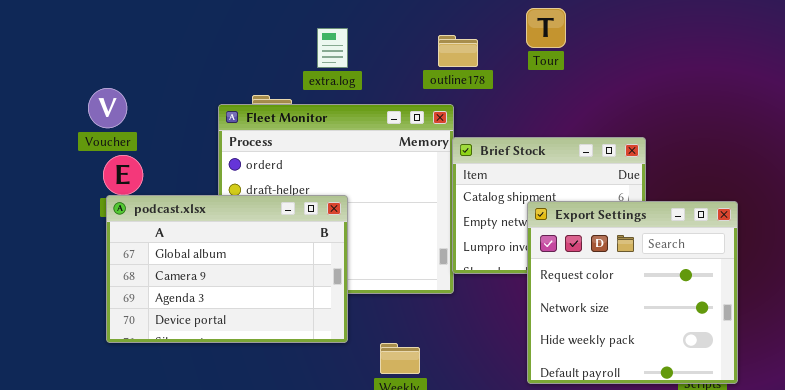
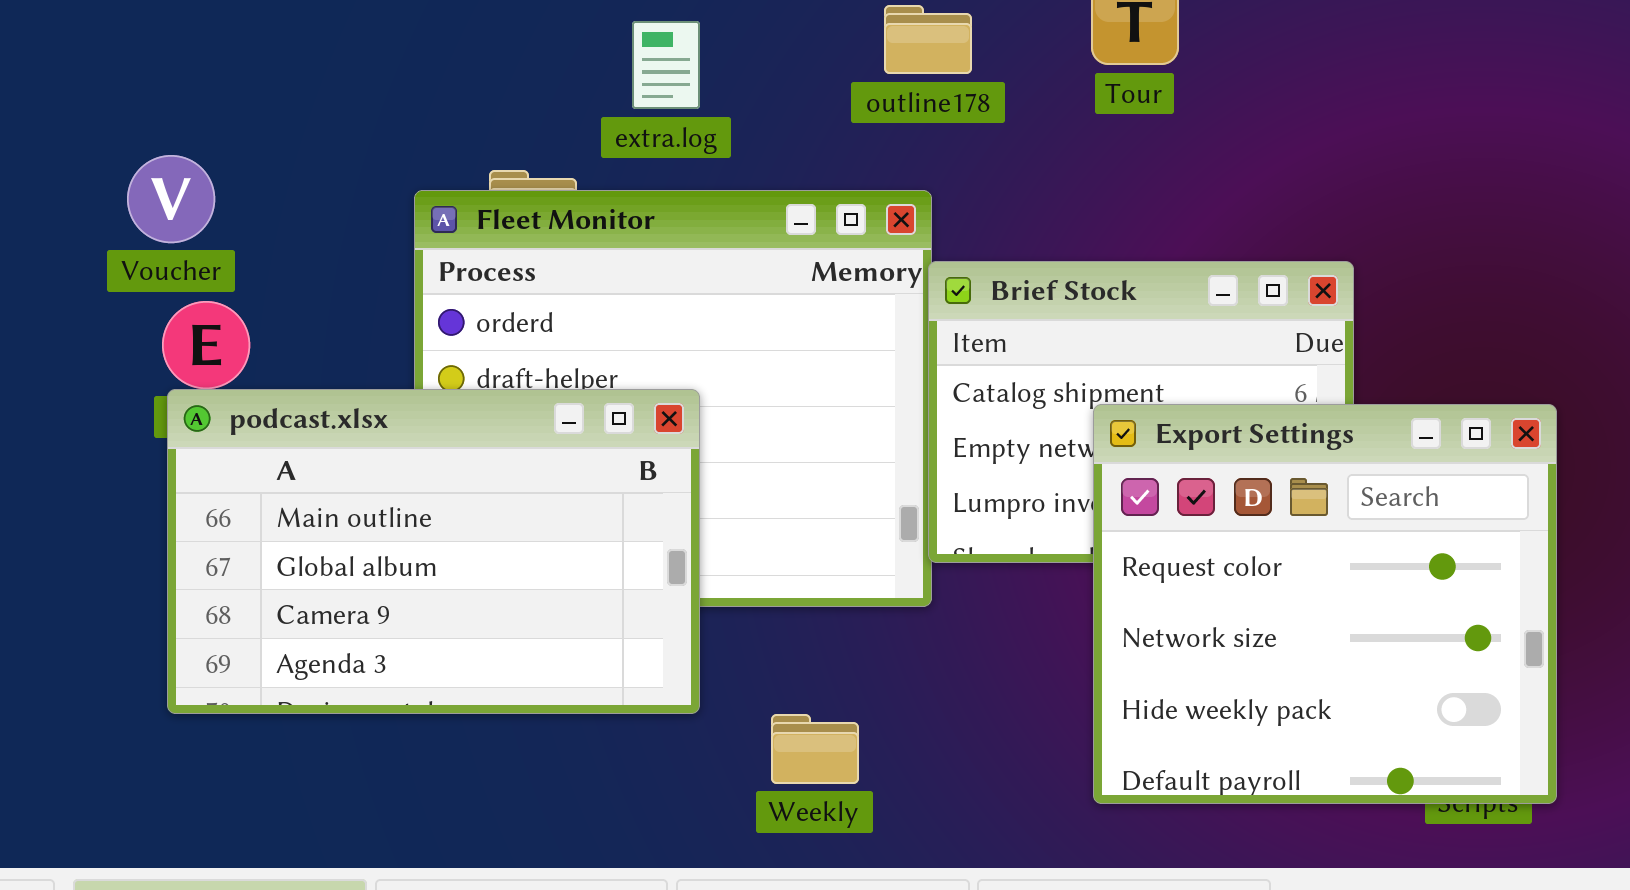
outline178: [438,35,478,67] -> [884,5,972,74], moved
podcast.xlsx: [106,195,348,343] -> [167,389,700,714], scrolled up 1 row

